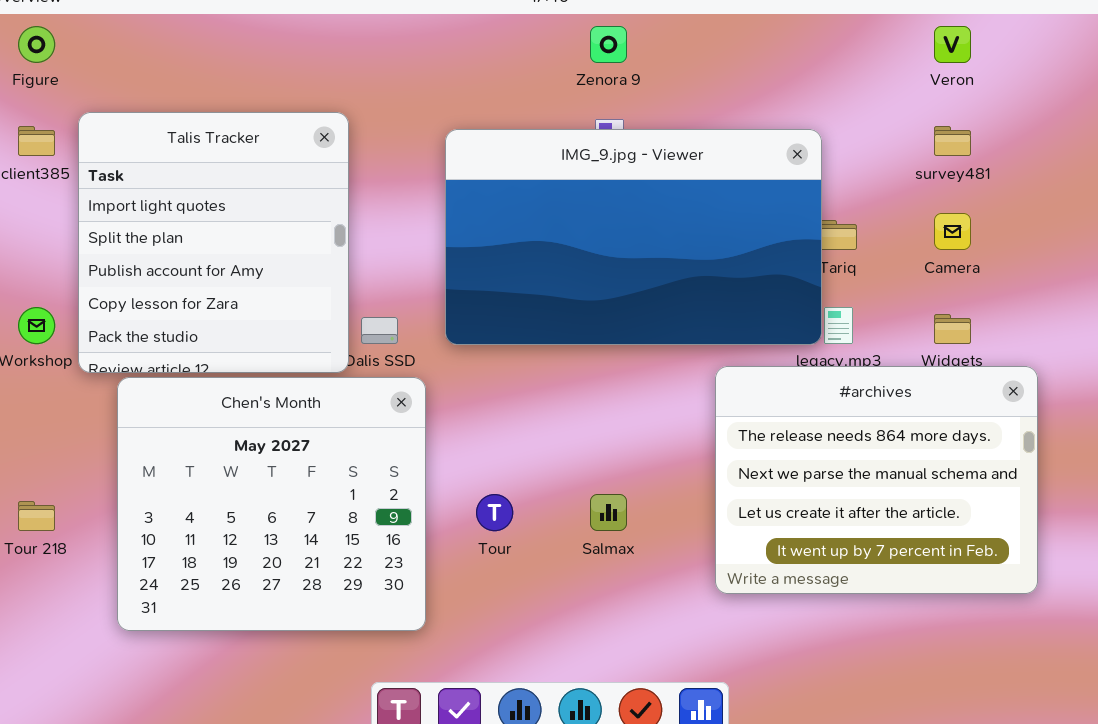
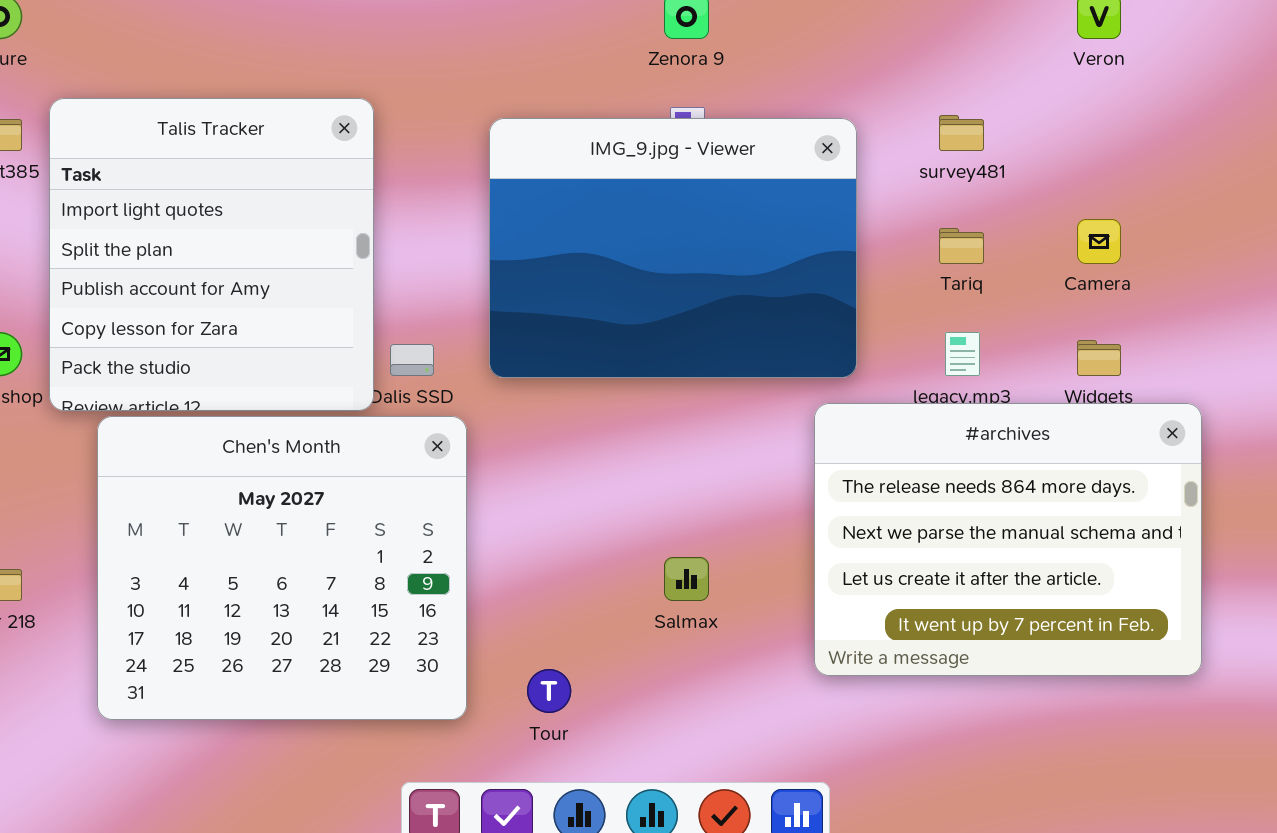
survey481: [934,126,971,156] -> [939,115,984,151], moved
IMG_9.jpg - Viewer: [445,129,822,345] -> [489,118,857,378], resized
Tour: [476,494,513,531] -> [527,669,571,713], moved

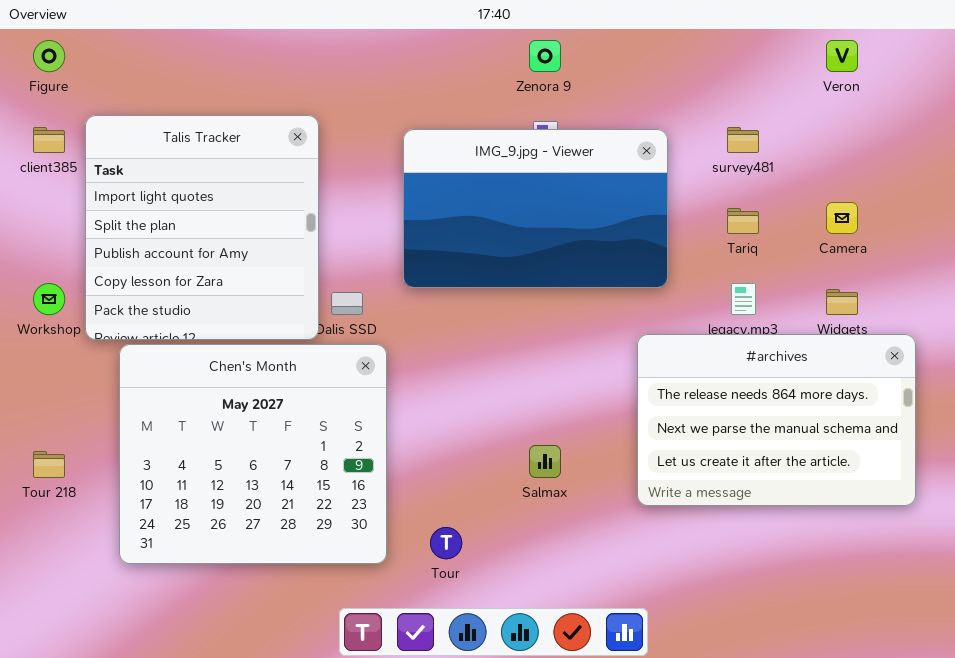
IMG_9.jpg - Viewer: [489,118,857,378] -> [403,129,668,288], resized
#archives: [814,403,1202,676] -> [637,334,916,506], resized

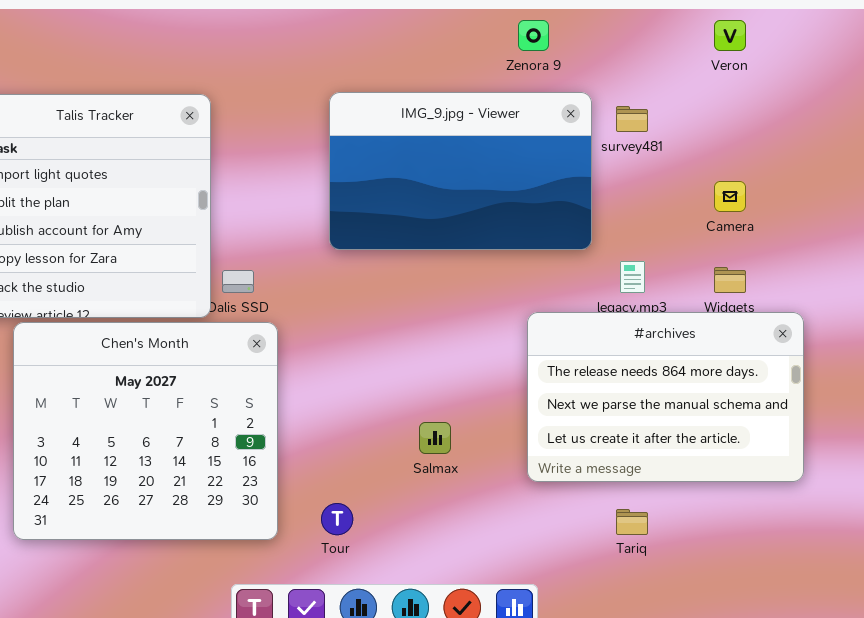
Zenora 9: [529,40,561,72] -> [518,20,549,51], moved
IMG_9.jpg - Viewer: [403,129,668,288] -> [329,92,592,250], moved
Tariq: [727,208,759,234] -> [616,509,648,535], moved

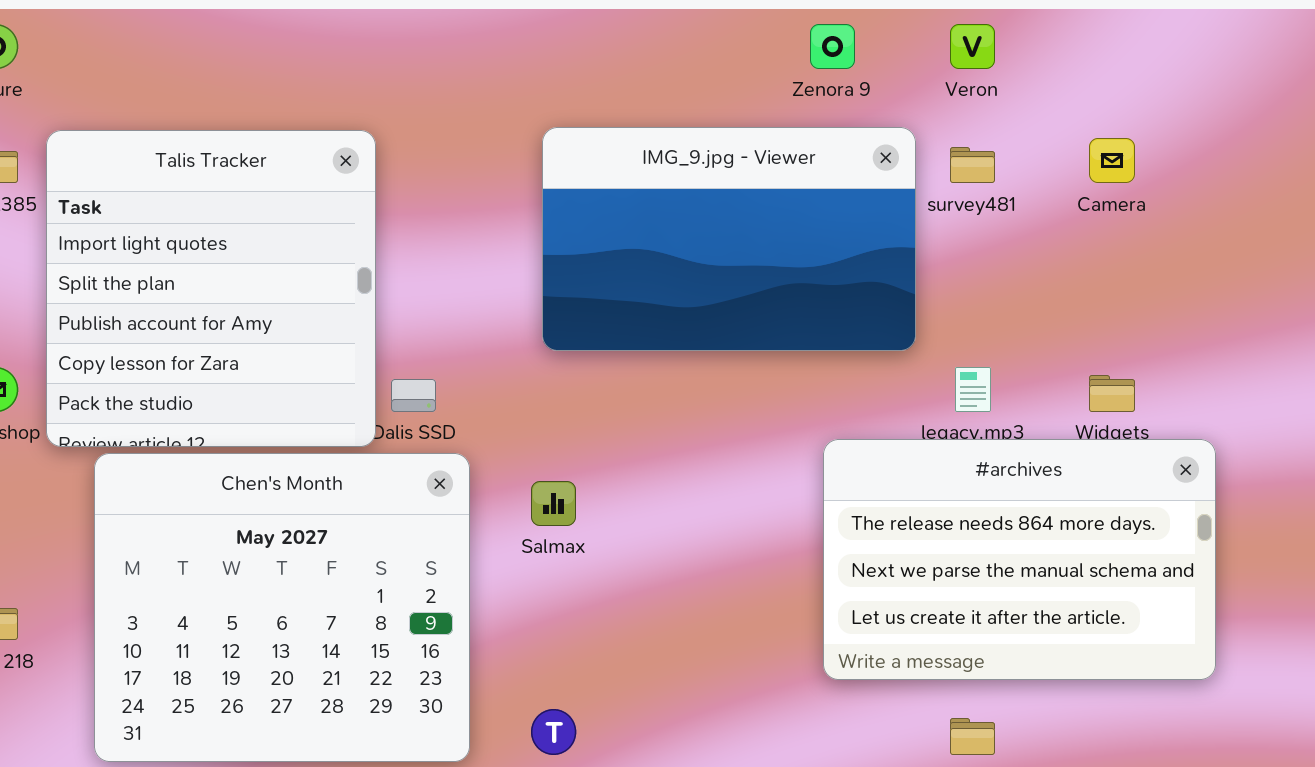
Veron: [714,20,746,51] -> [950,24,995,69], moved
Camera: [714,181,746,212] -> [1089,138,1135,183], moved
Salmax: [419,422,451,454] -> [531,481,576,526], moved

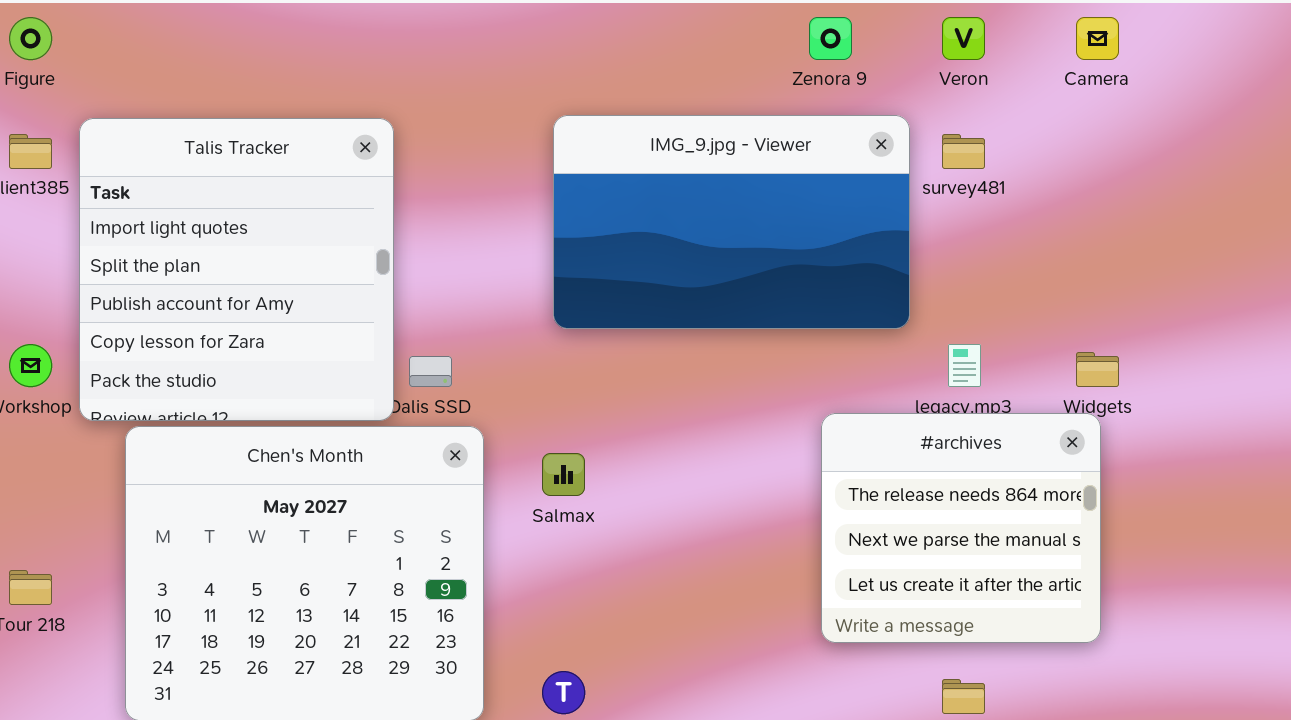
Camera: [1089,138,1135,183] -> [1076,17,1119,60], moved
#archives: [823,439,1216,680] -> [821,413,1101,643], resized

